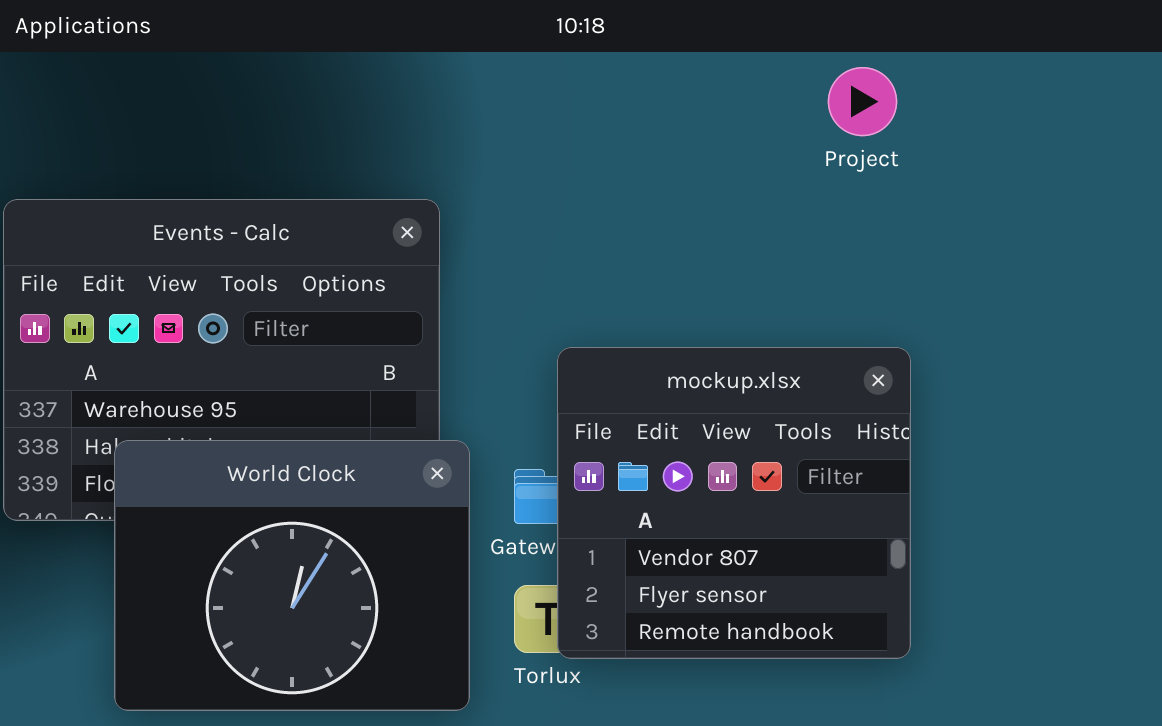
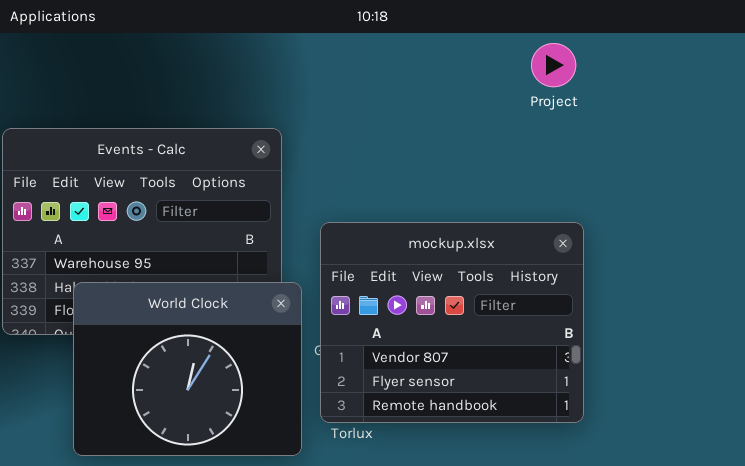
mockup.xlsx: [557,347,911,659] -> [320,222,584,423], resized

